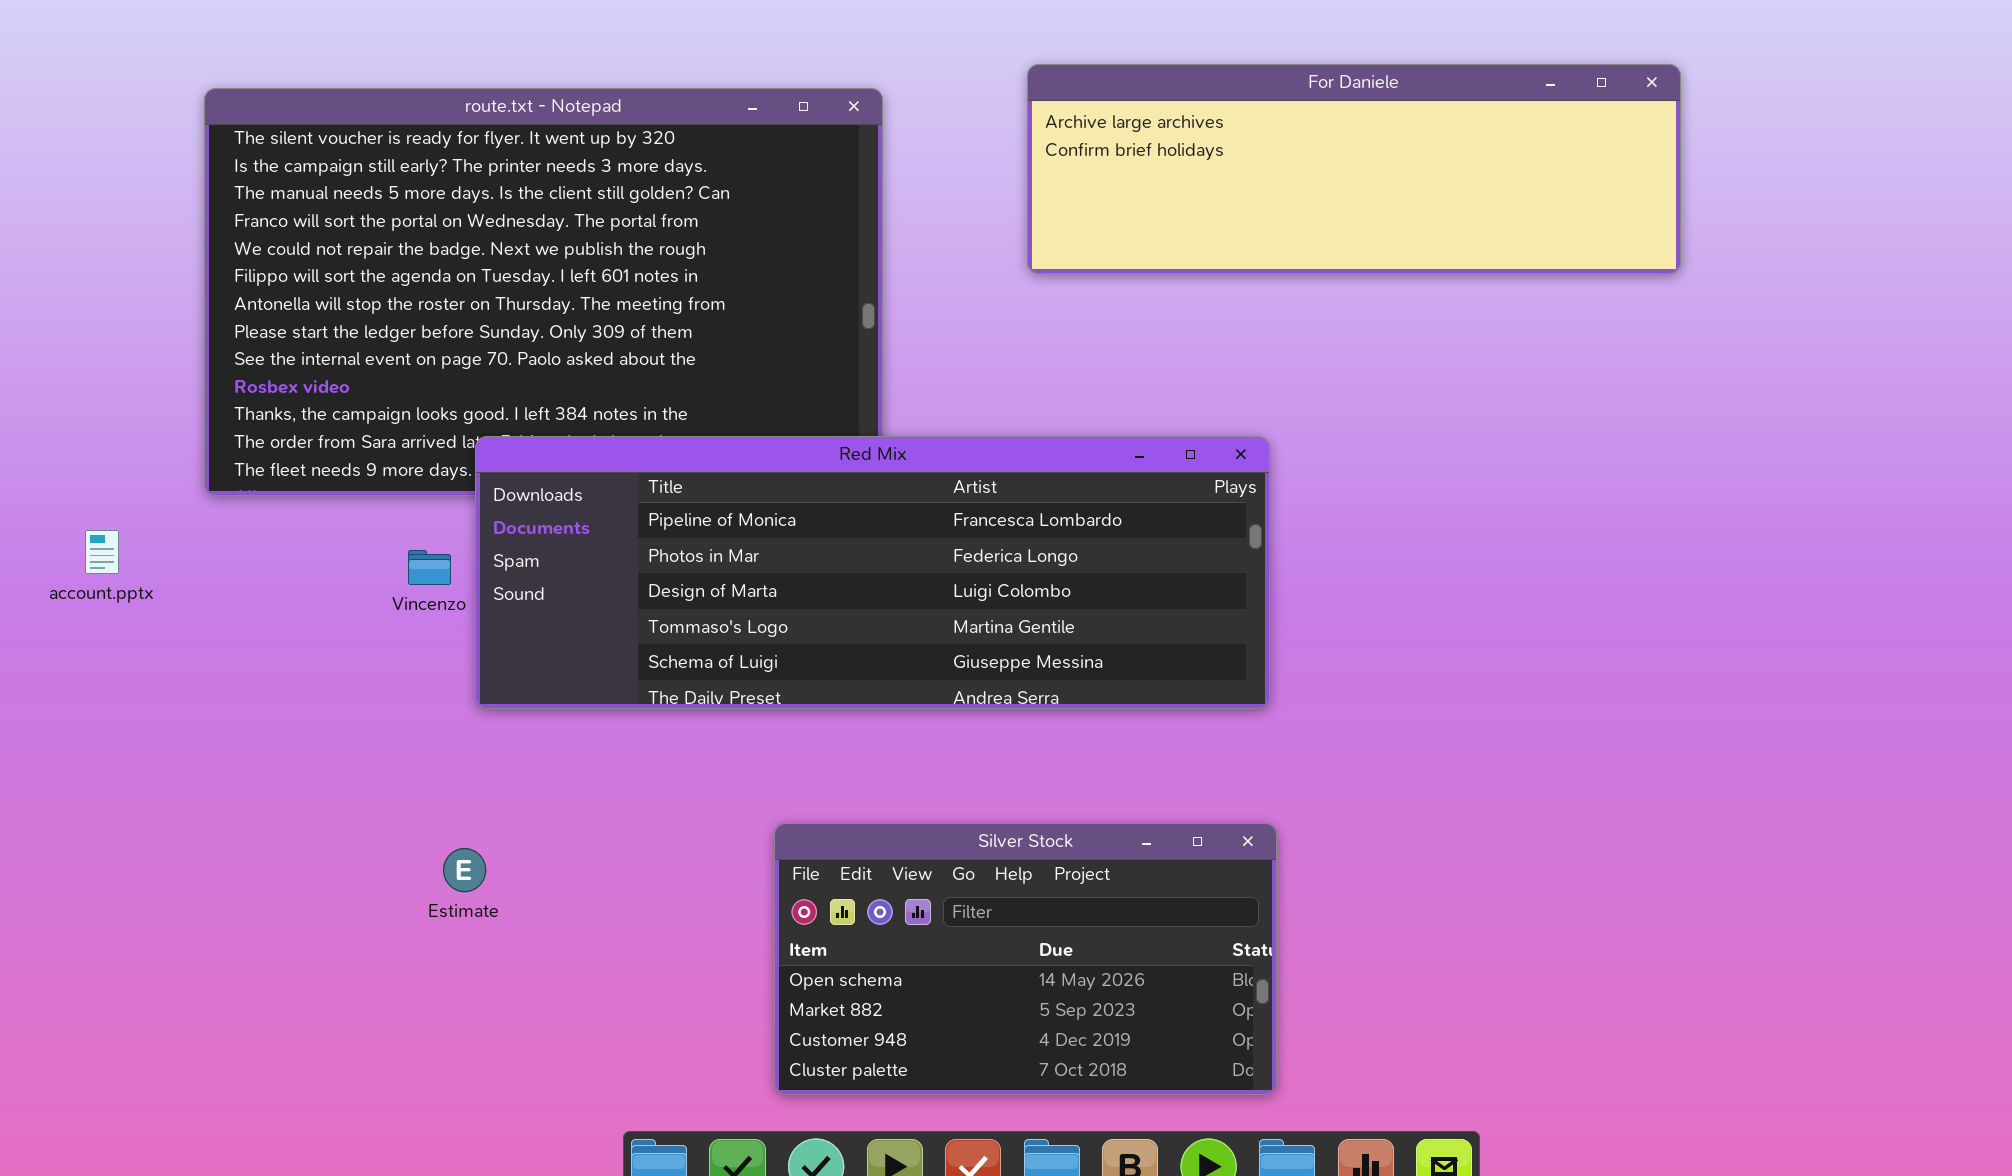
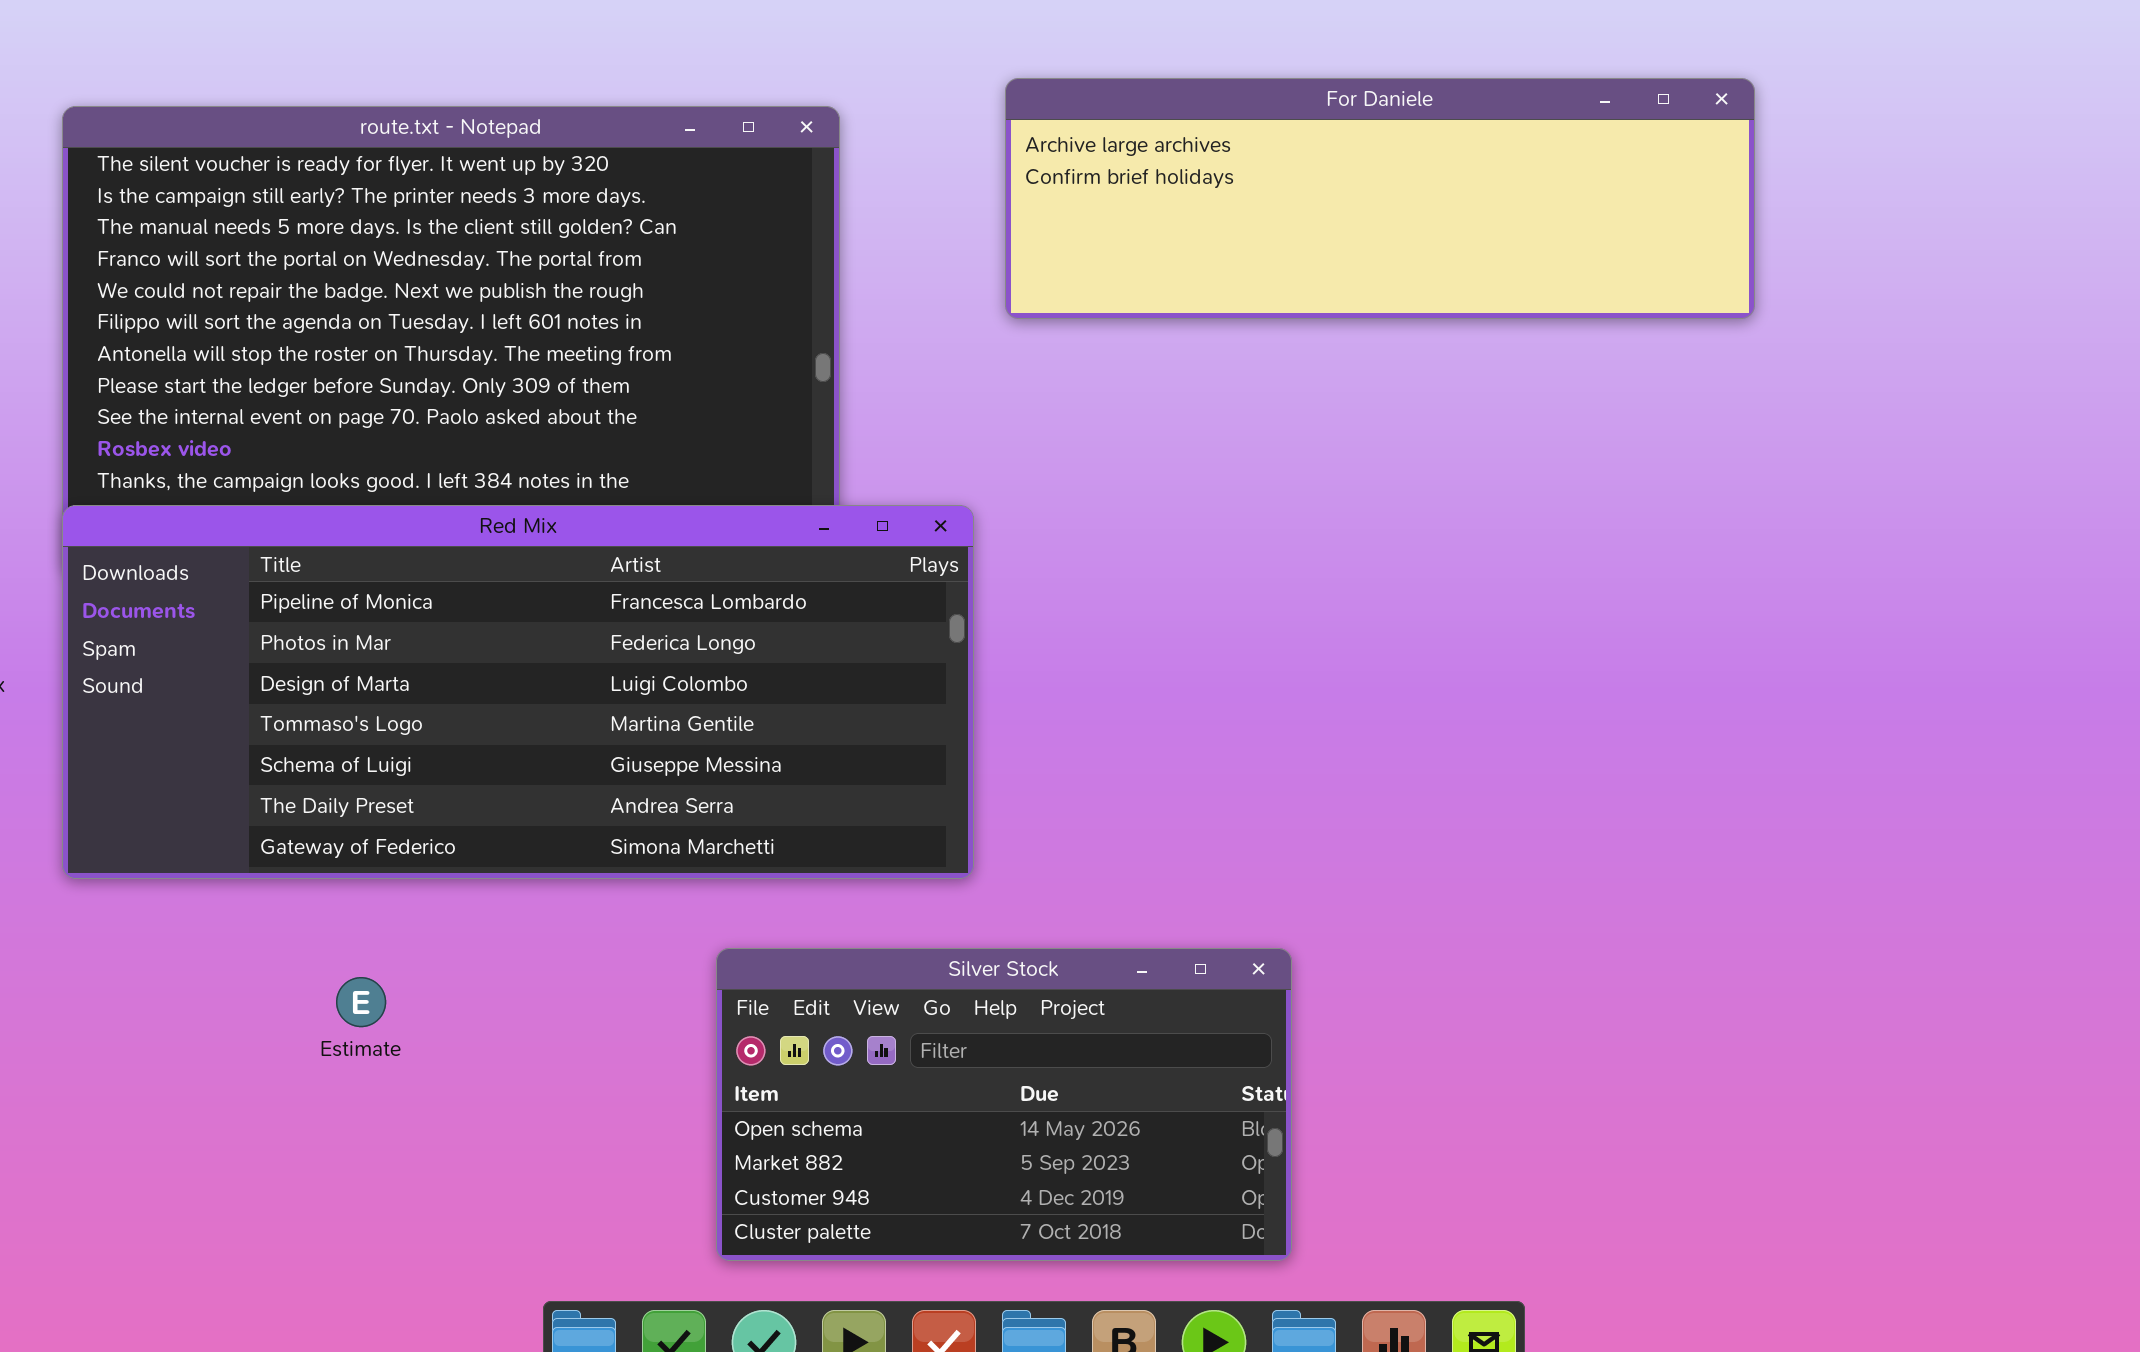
Red Mix: [475,436,1270,709] -> [62,505,974,879], moved, resized

